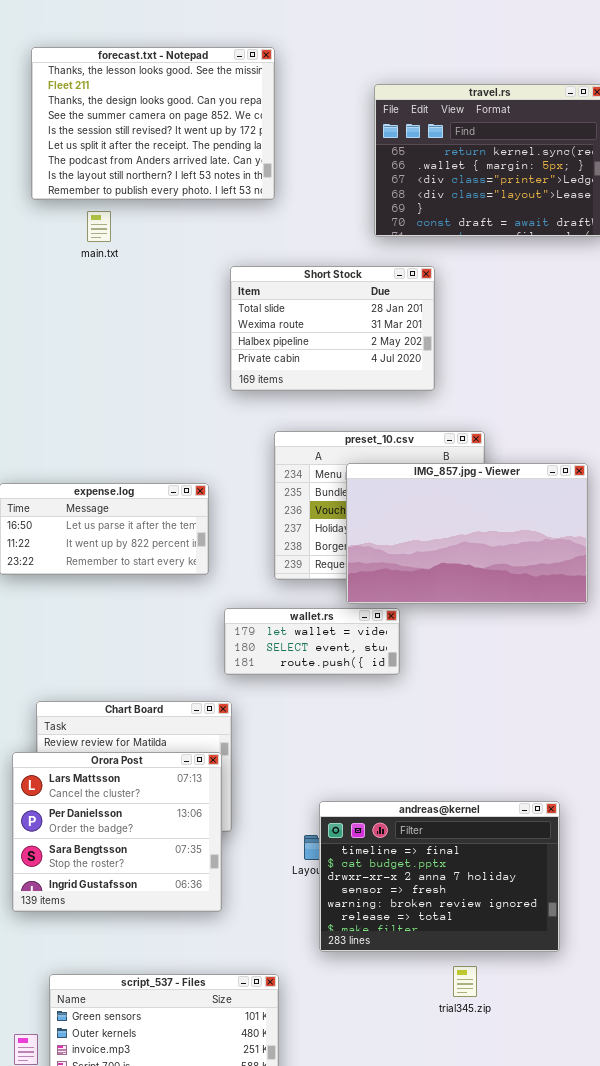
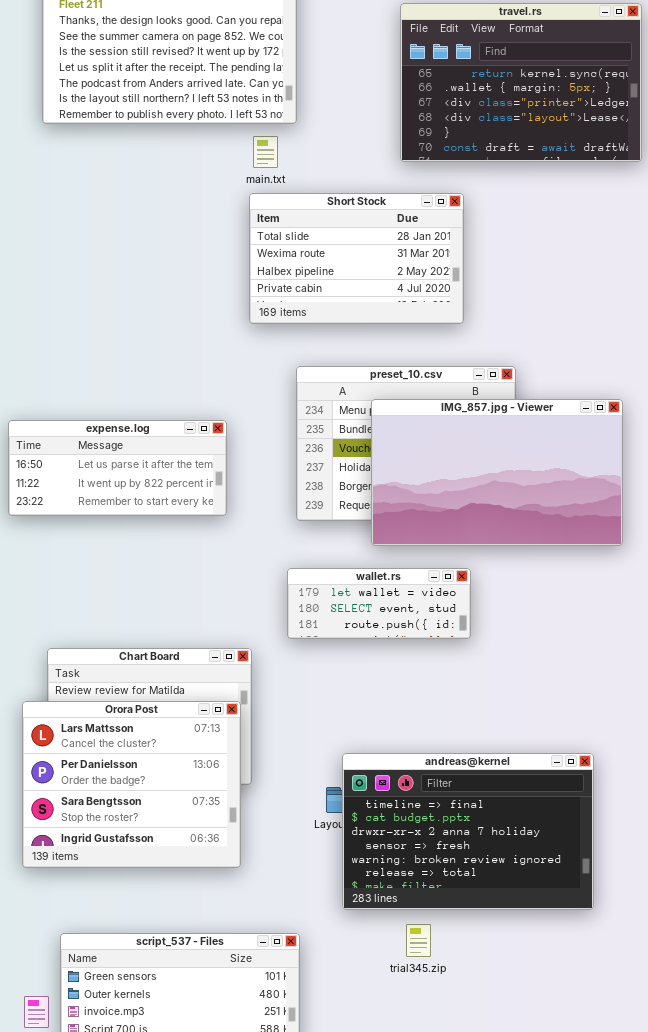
main.txt: [87,211,111,242] -> [253,136,278,168], moved
wallet.rs: [224,608,400,675] -> [287,568,471,639], moved
trial345.zip: [453,966,477,997] -> [406,924,431,957], moved

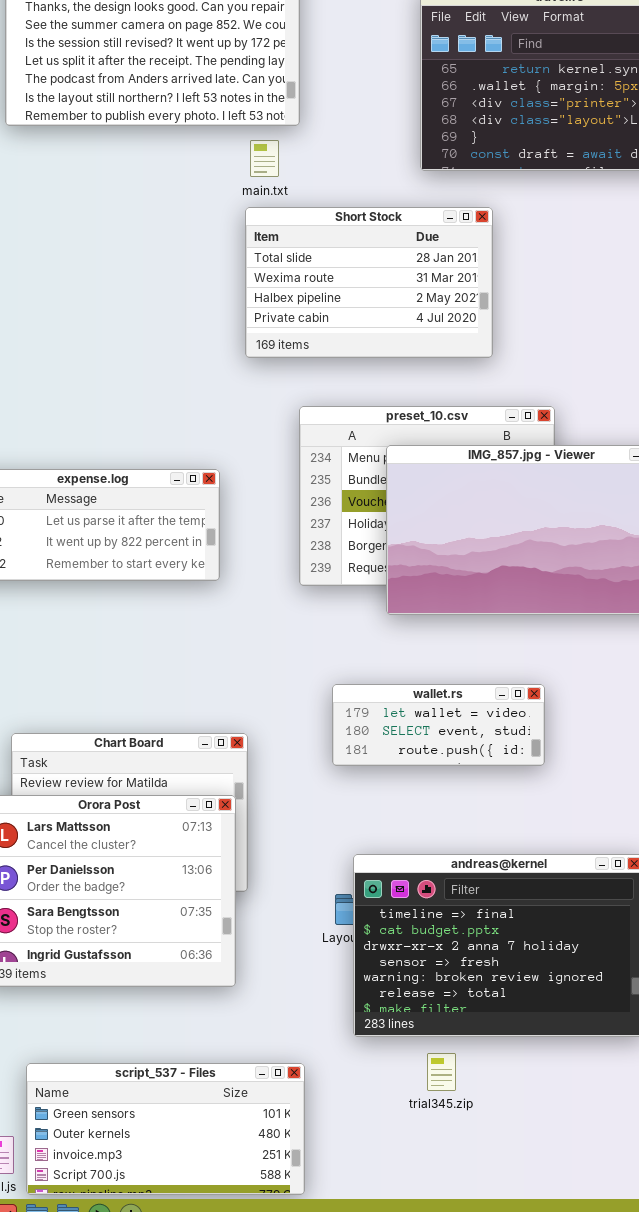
wallet.rs: [287,568,471,639] -> [332,684,545,766], moved

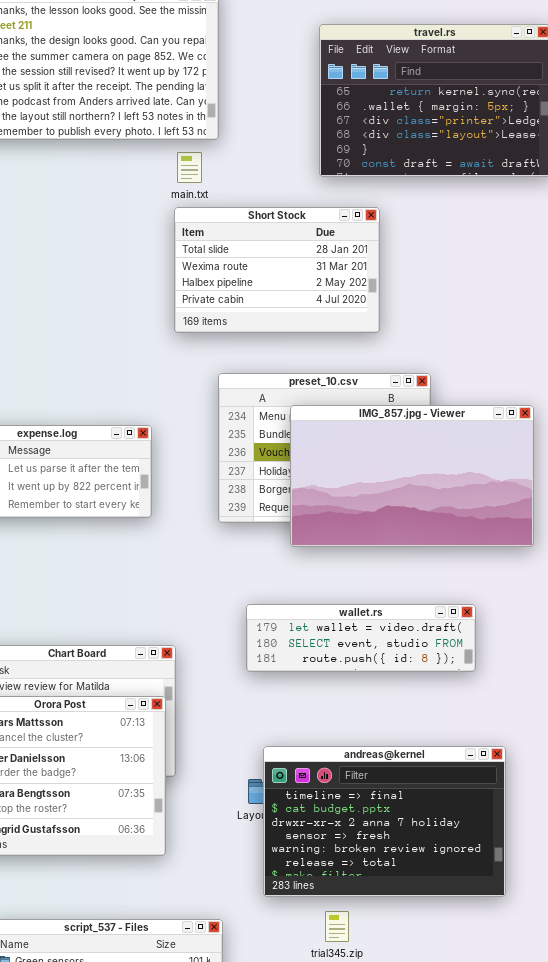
wallet.rs: [332,684,545,766] -> [246,604,476,672], resized

